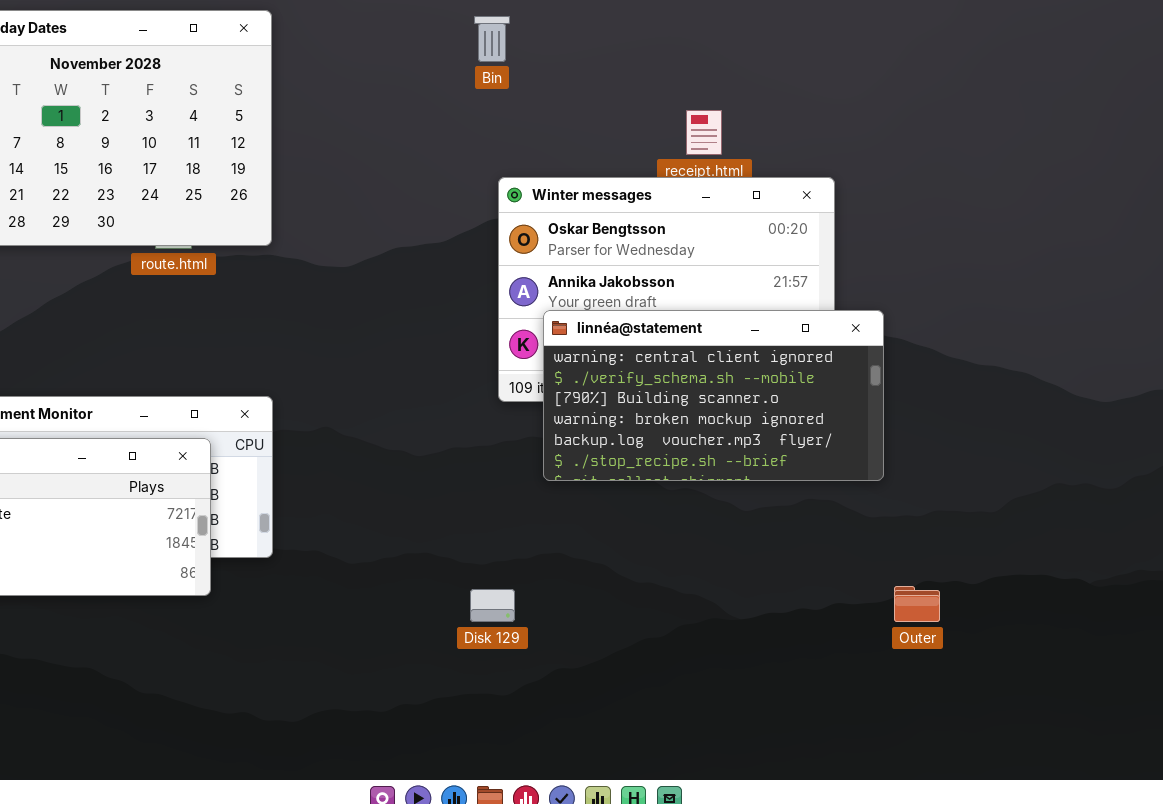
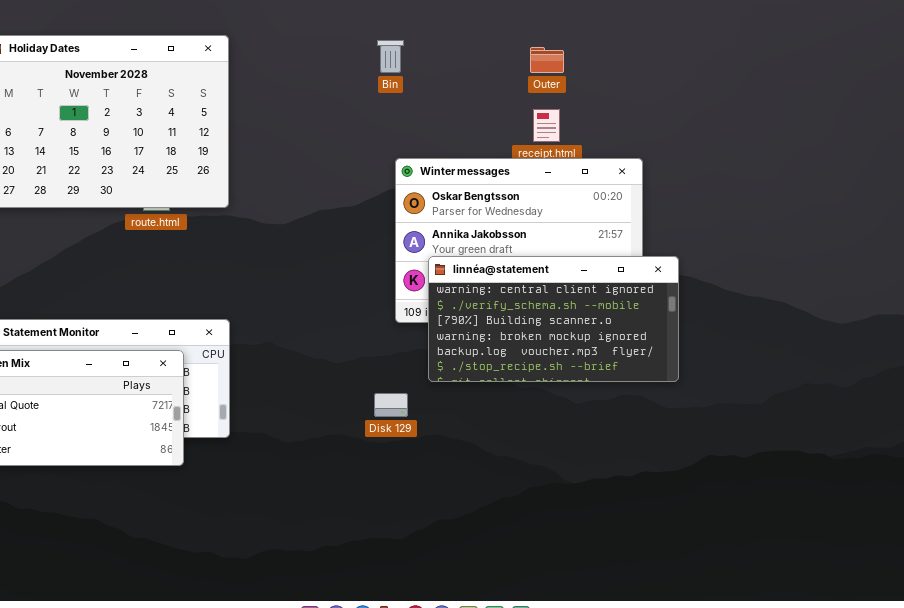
Outer: [894,586,940,622] -> [530,47,564,73], moved
Disk 129: [470,589,515,622] -> [374,393,408,417], moved

